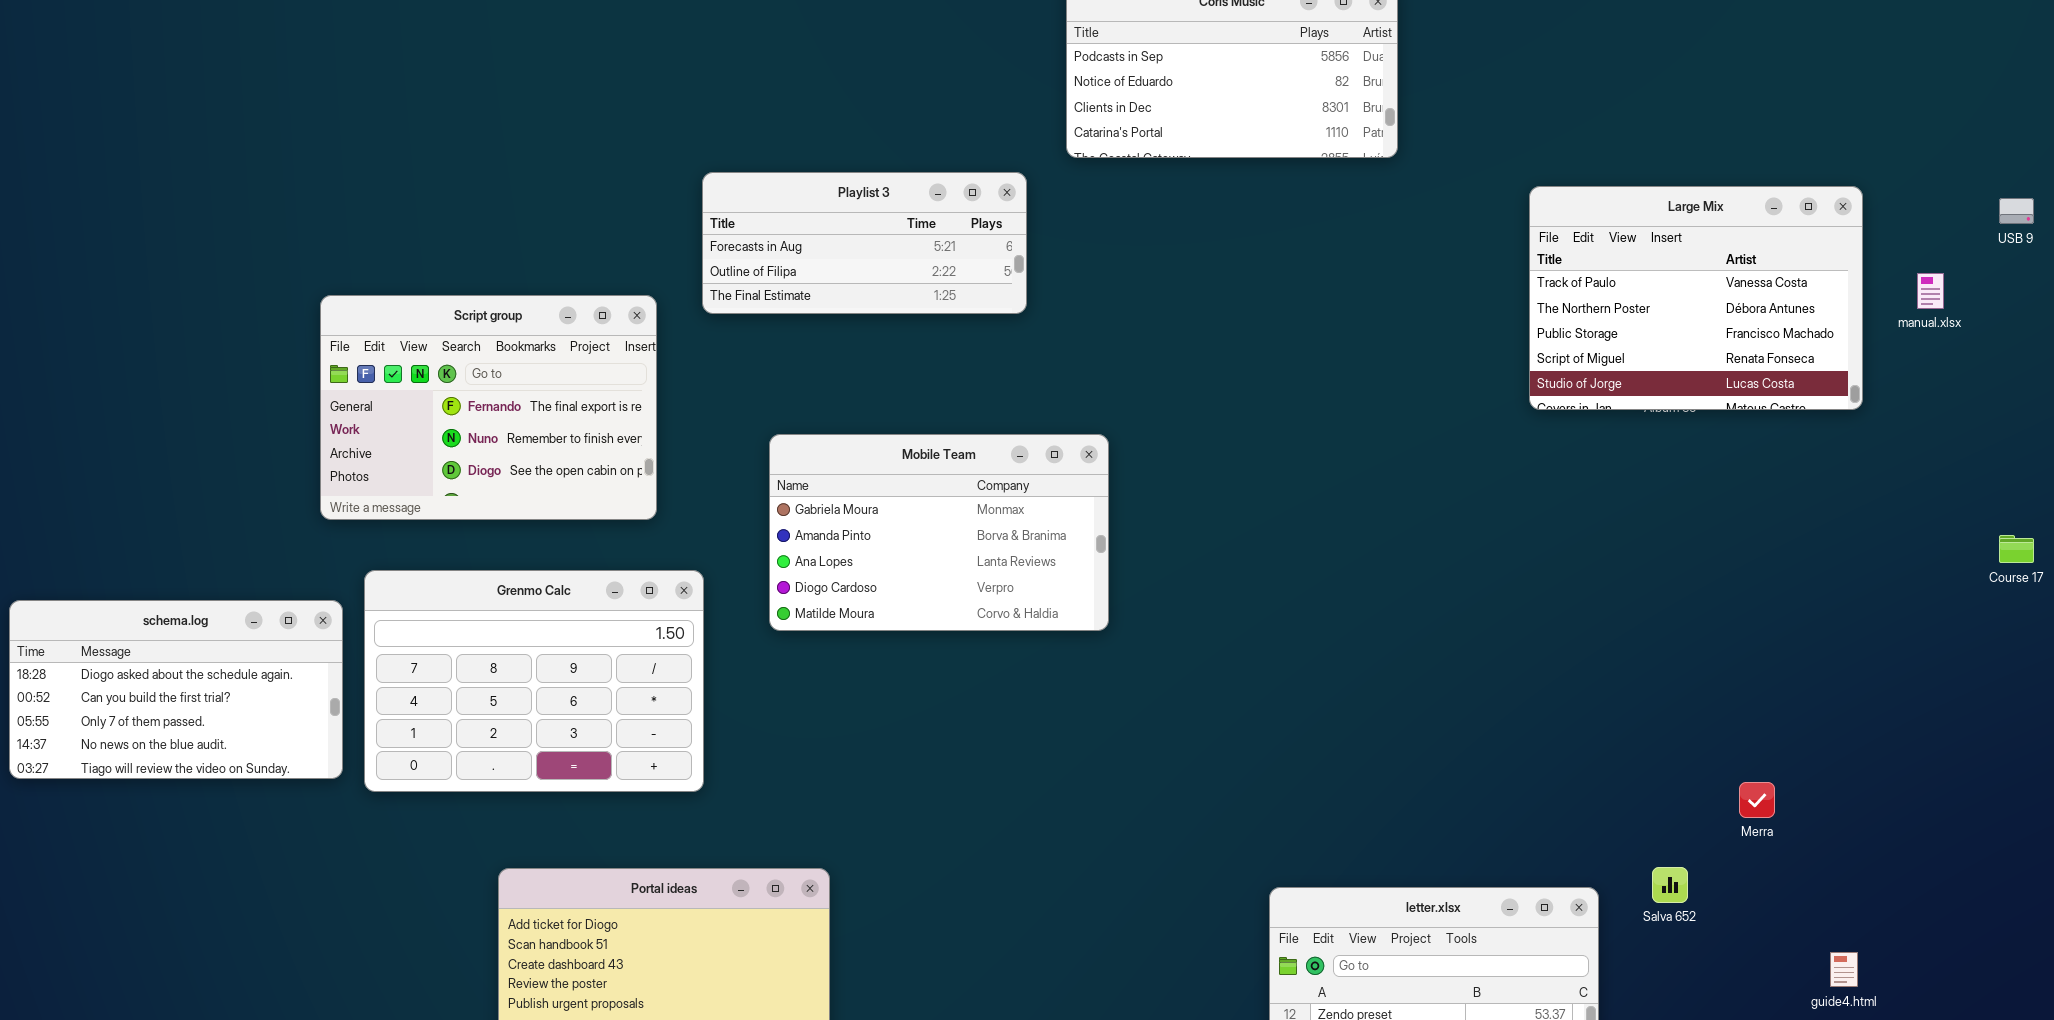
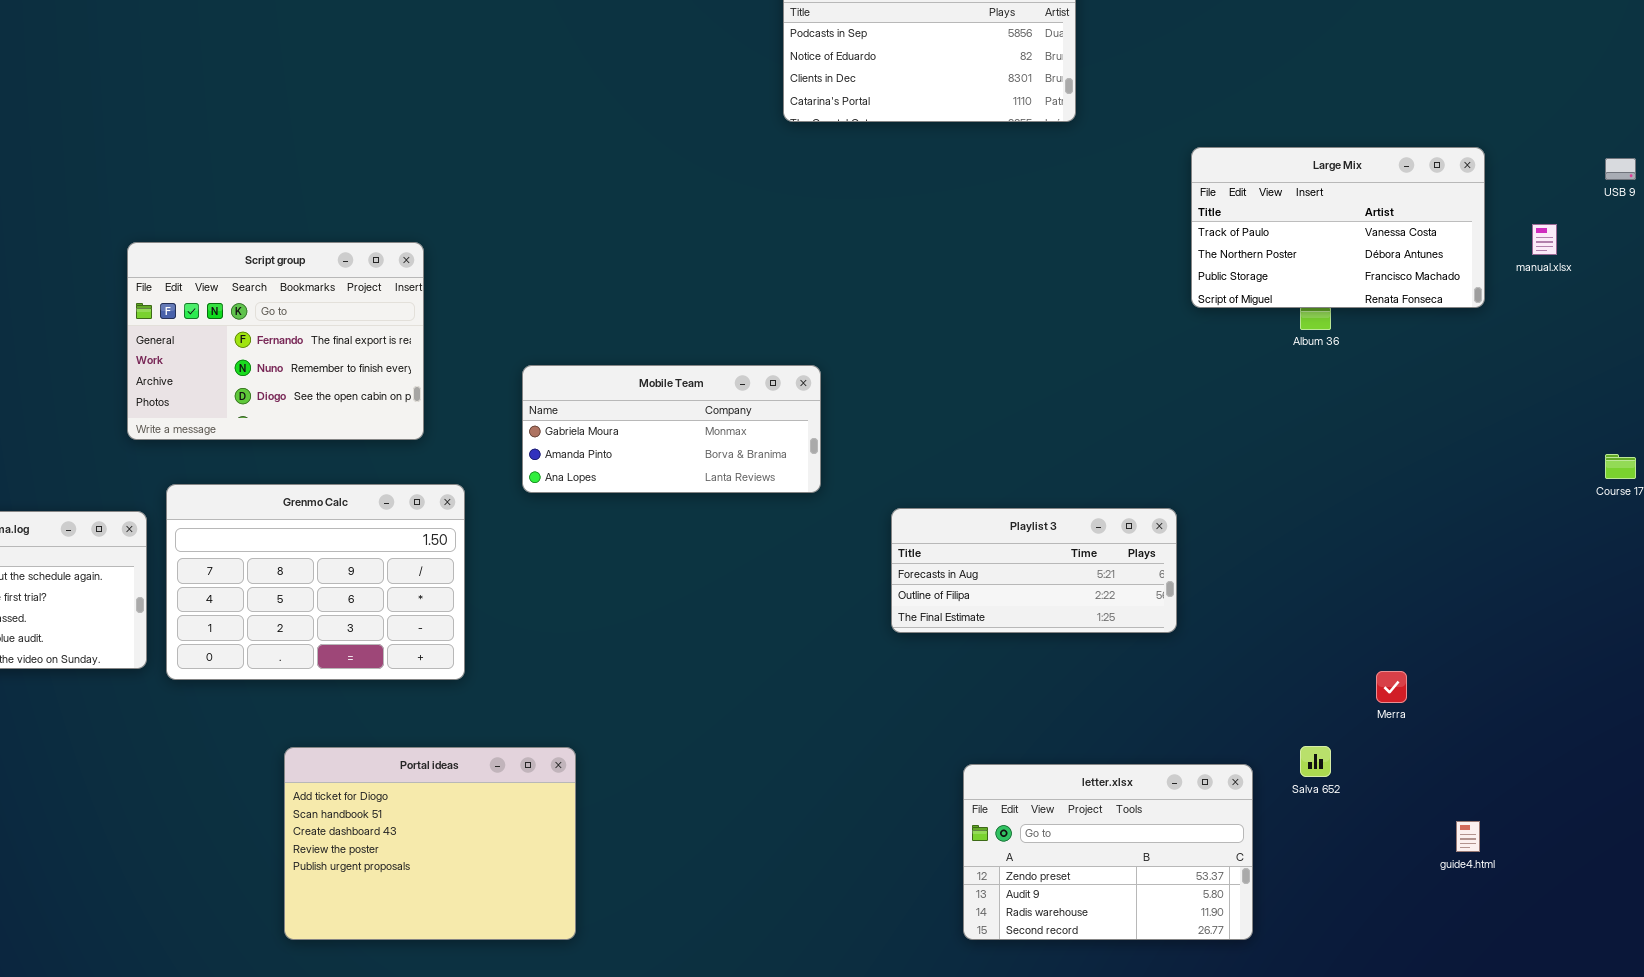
Playlist 3: [702,172,1027,314] -> [891,508,1177,633], moved
Large Mix: [1529,186,1863,410] -> [1191,147,1485,308], resized
Mobile Team: [769,434,1109,631] -> [522,365,821,493], resized

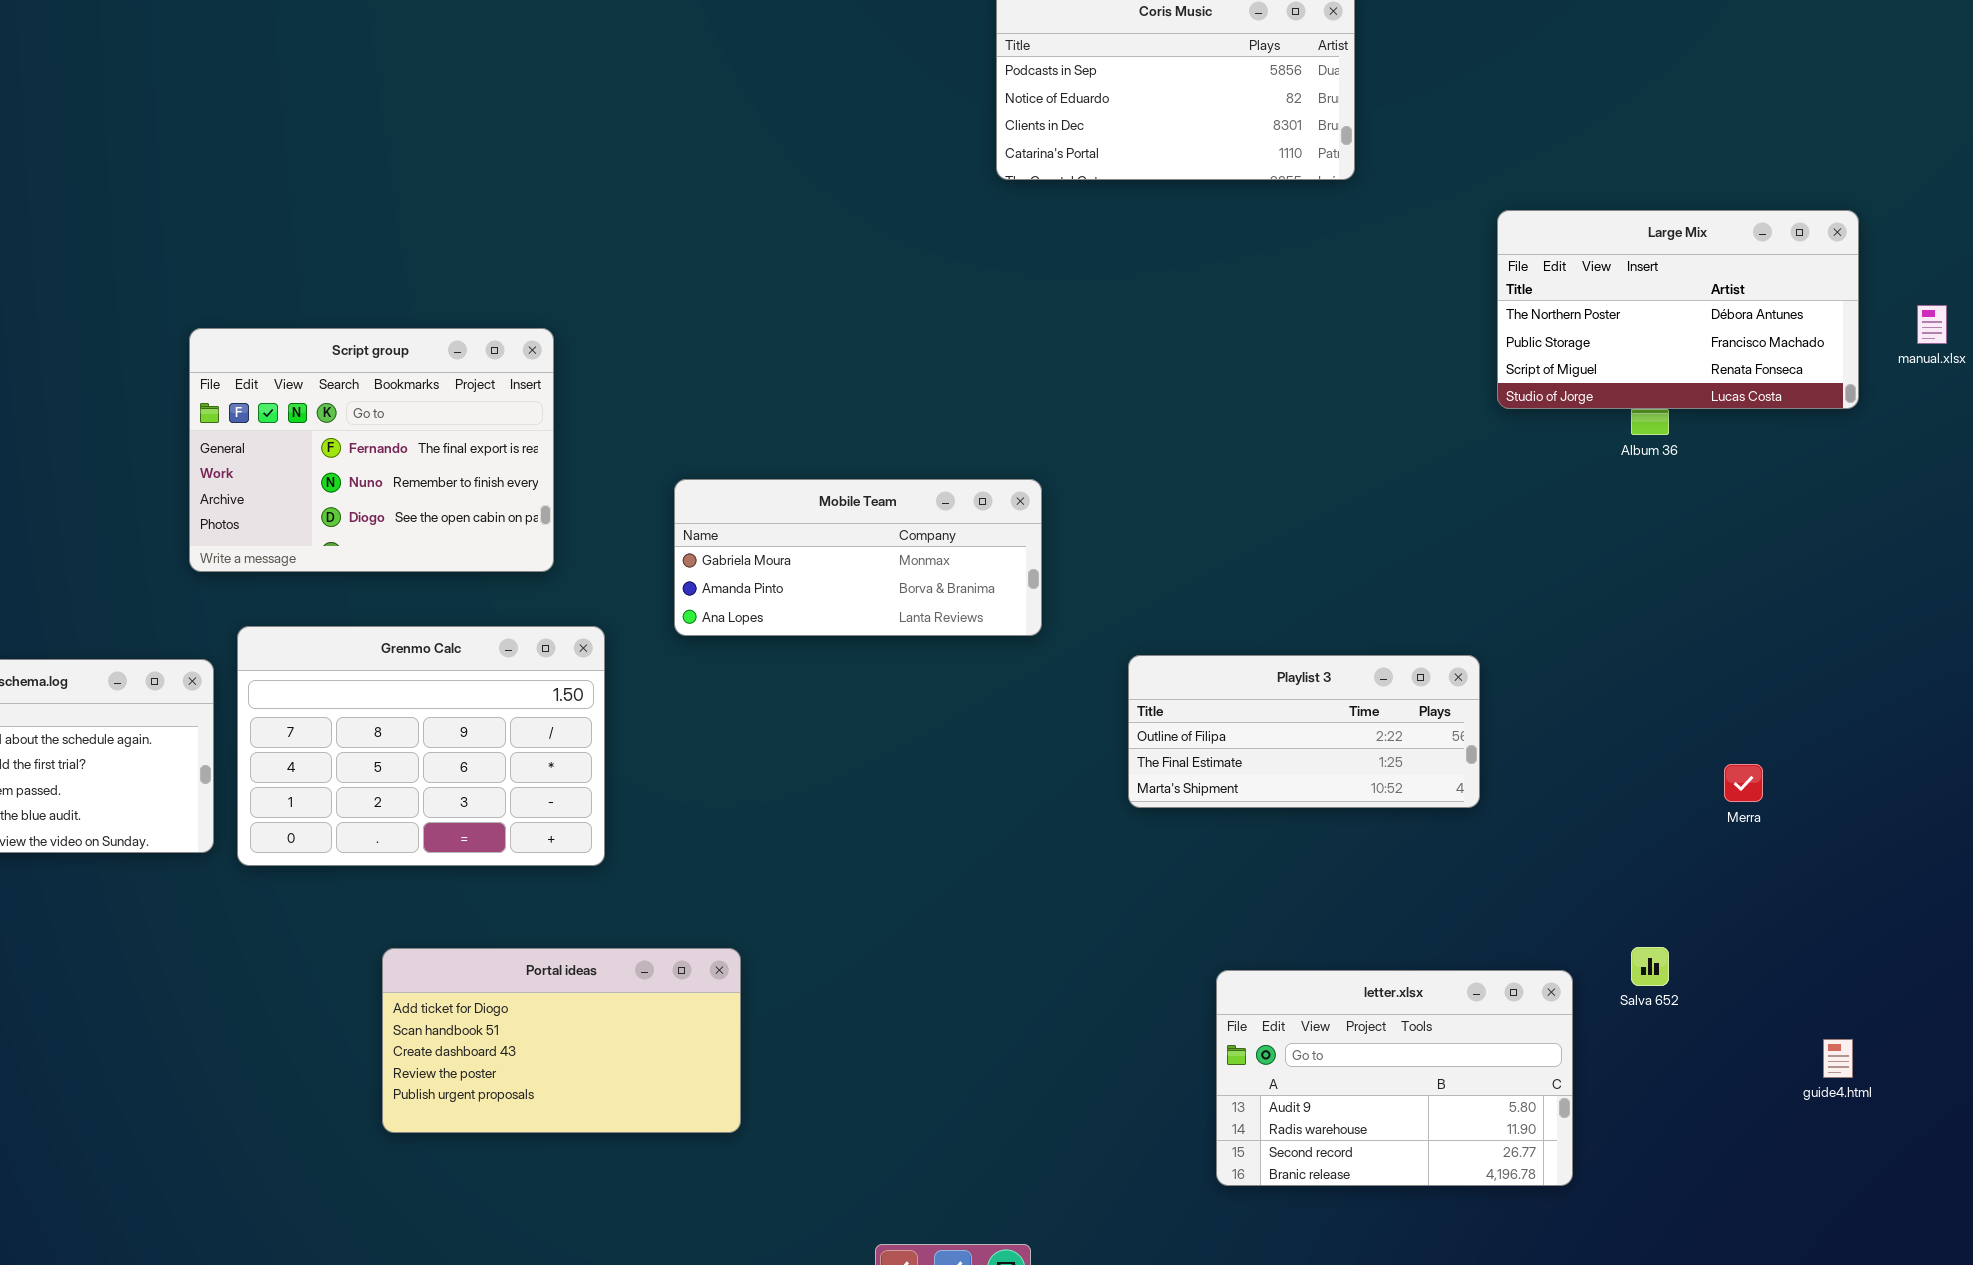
Large Mix: [1191,147,1485,308] -> [1497,210,1859,409], scrolled down 1 row
Playlist 3: [891,508,1177,633] -> [1128,655,1480,808], scrolled down 1 row
Merra: [1376,671,1407,703] -> [1724,764,1763,802], moved
Portal ideas: [284,747,576,940] -> [382,948,741,1133], resized
letter.xlsx: [963,764,1253,940] -> [1216,970,1573,1186], scrolled down 1 row

